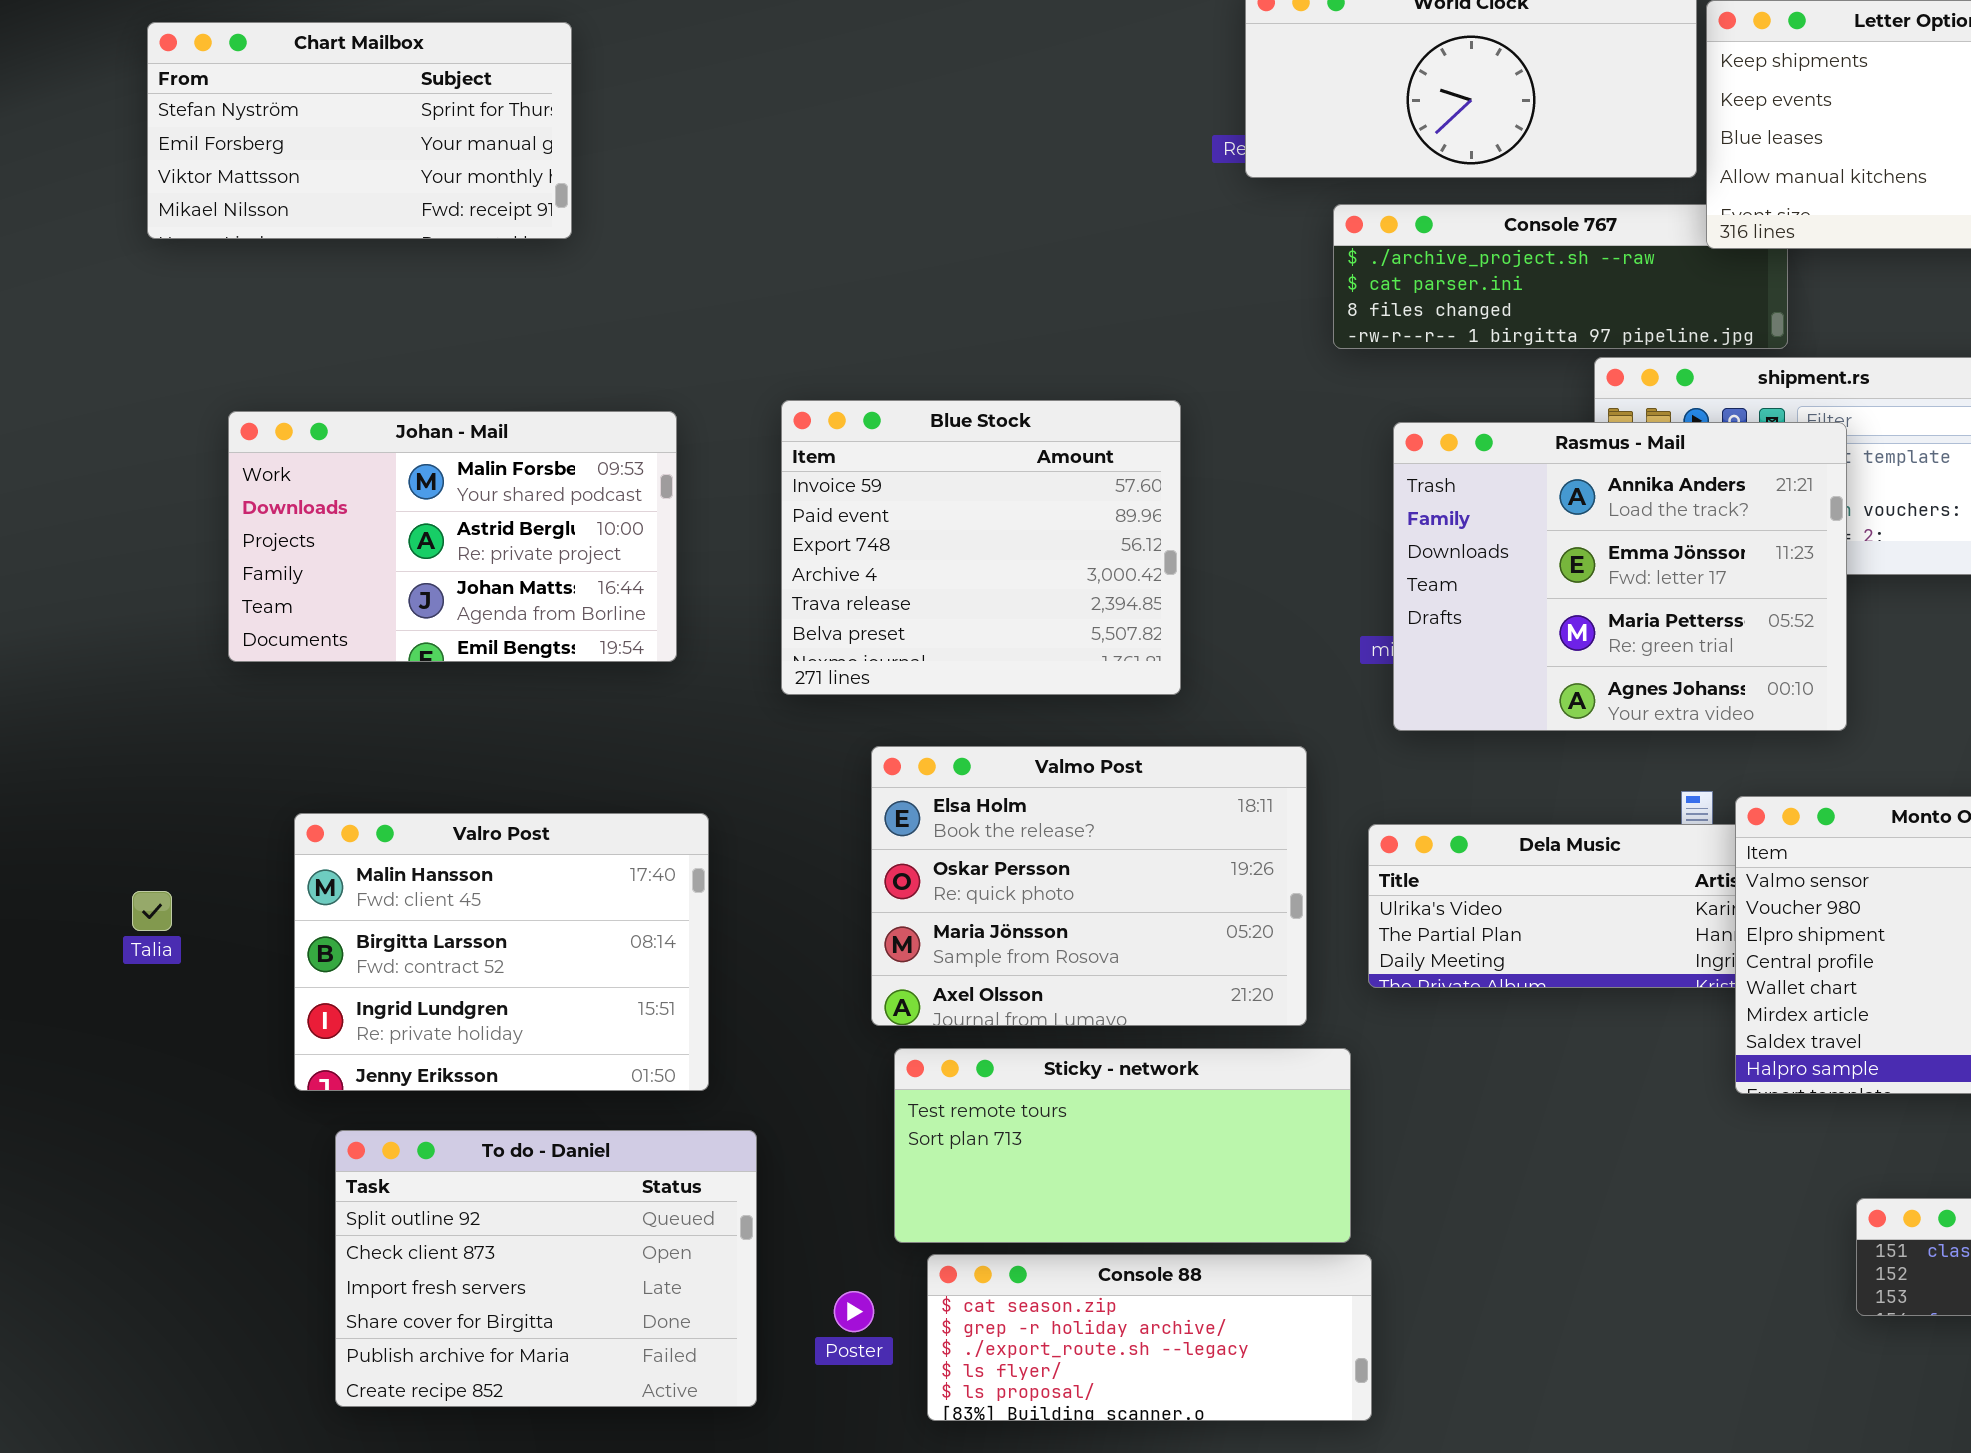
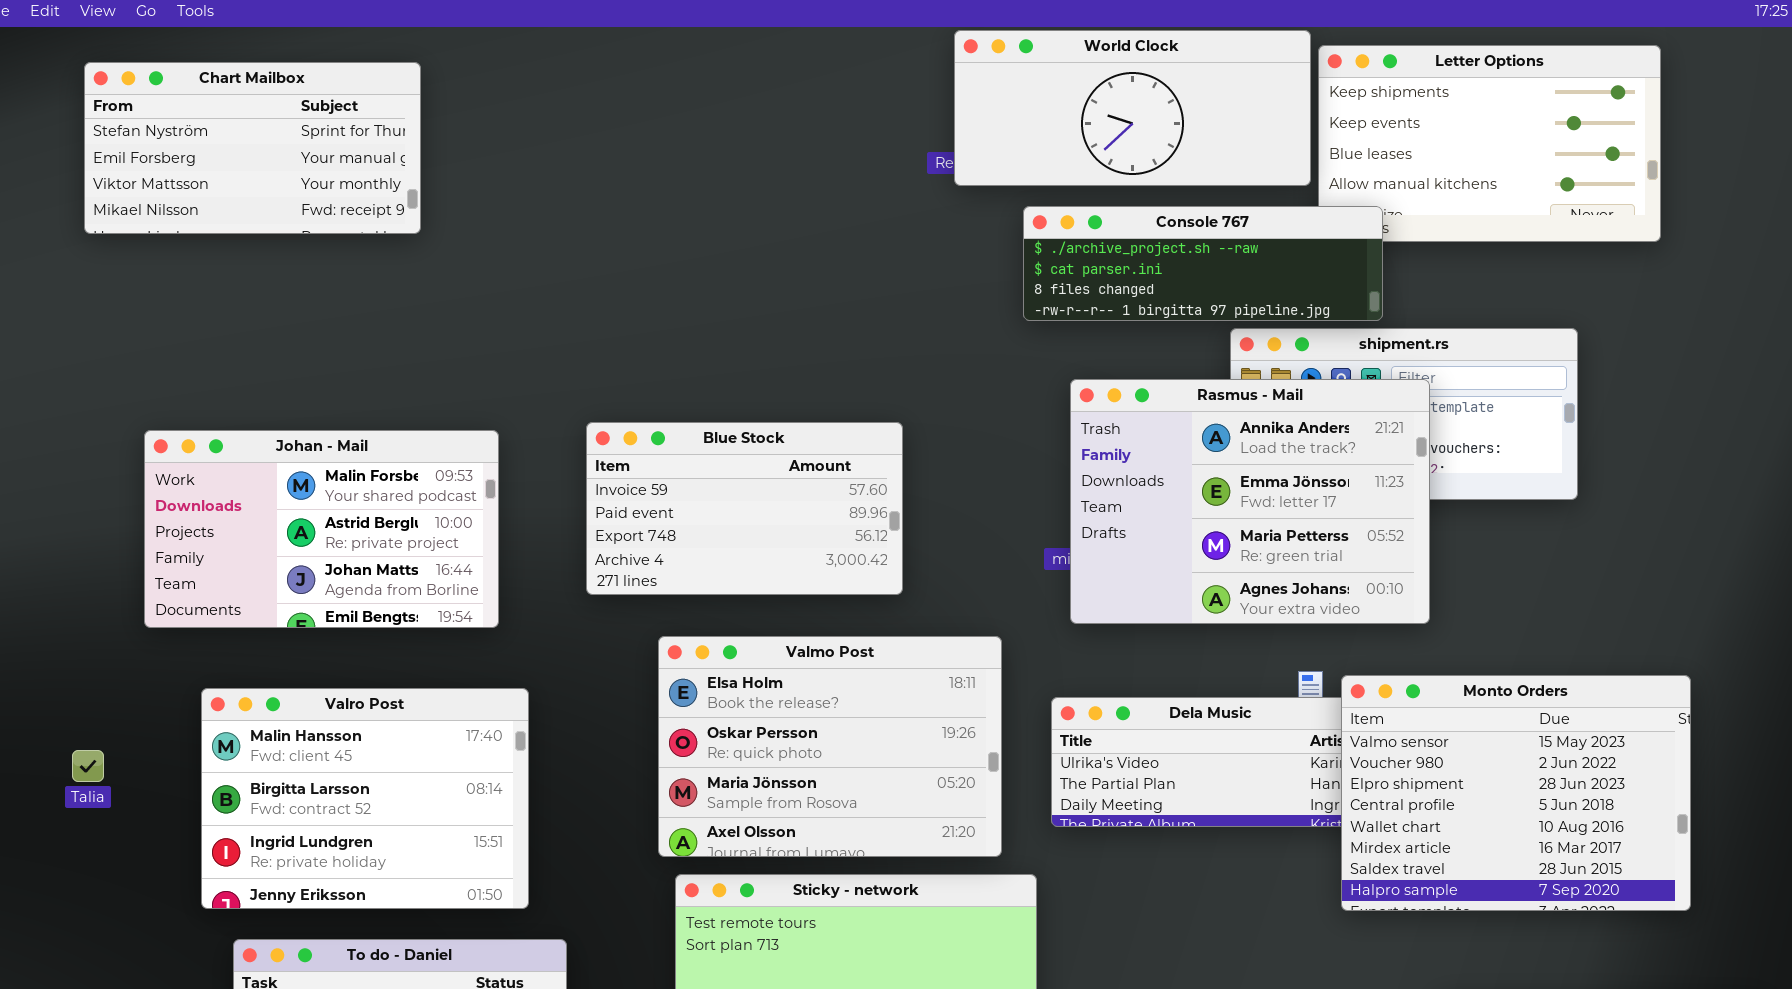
Console 767: [1333,204,1788,349] -> [1023,206,1383,321], raised
Blue Stock: [781,400,1181,695] -> [586,422,903,595], resized
Johan - Mail: [228,411,677,662] -> [144,430,499,628], moved

